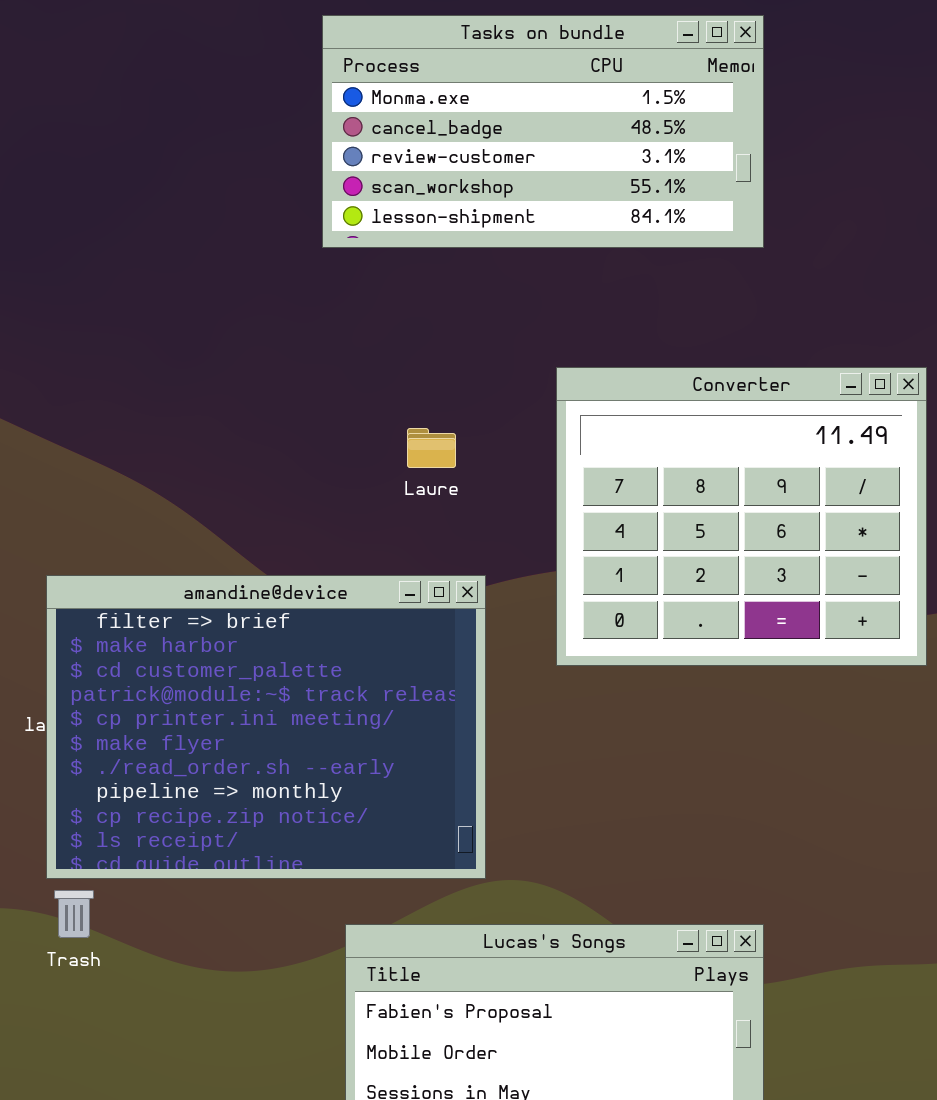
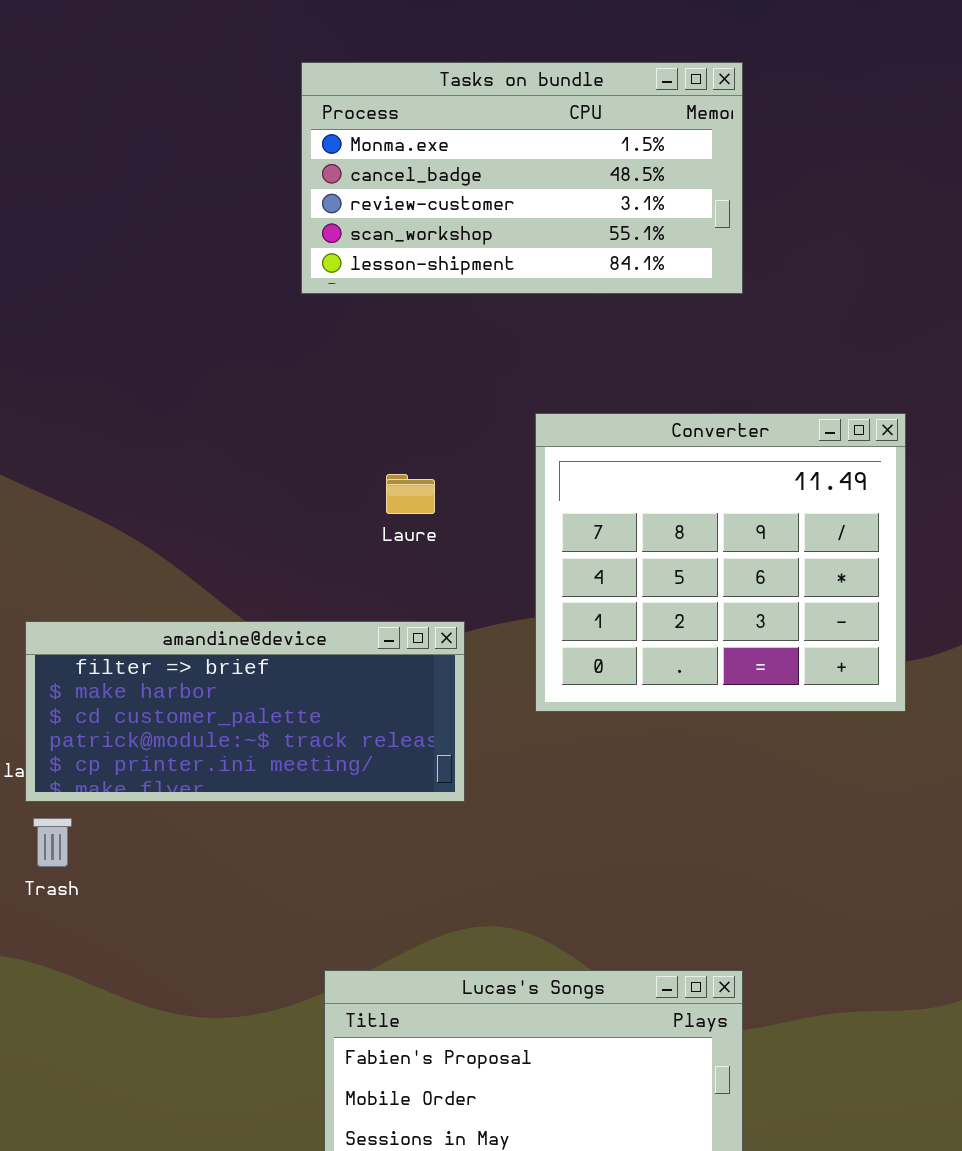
amandine@device: [46,575,486,879] -> [25,621,465,802], resized
Trash: [54,890,94,938] -> [33,818,72,867], moved

